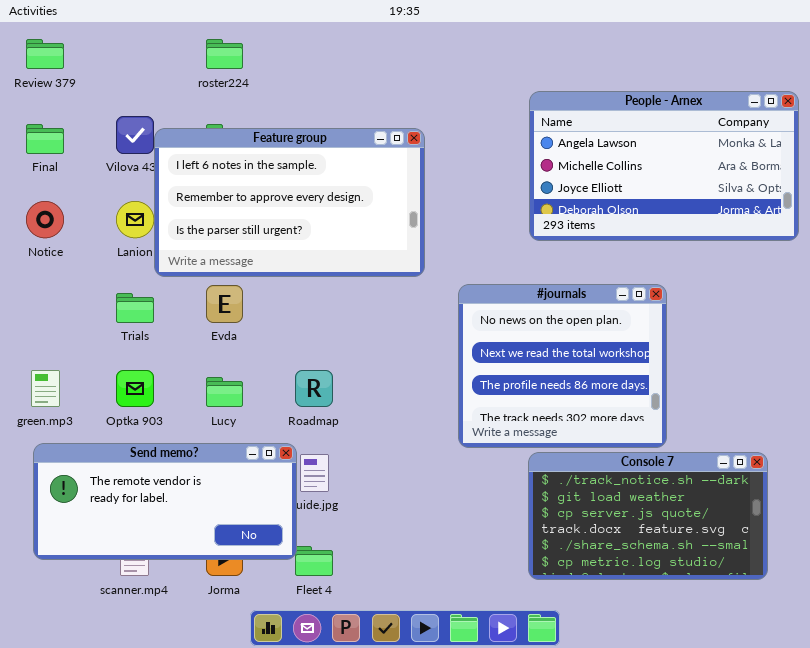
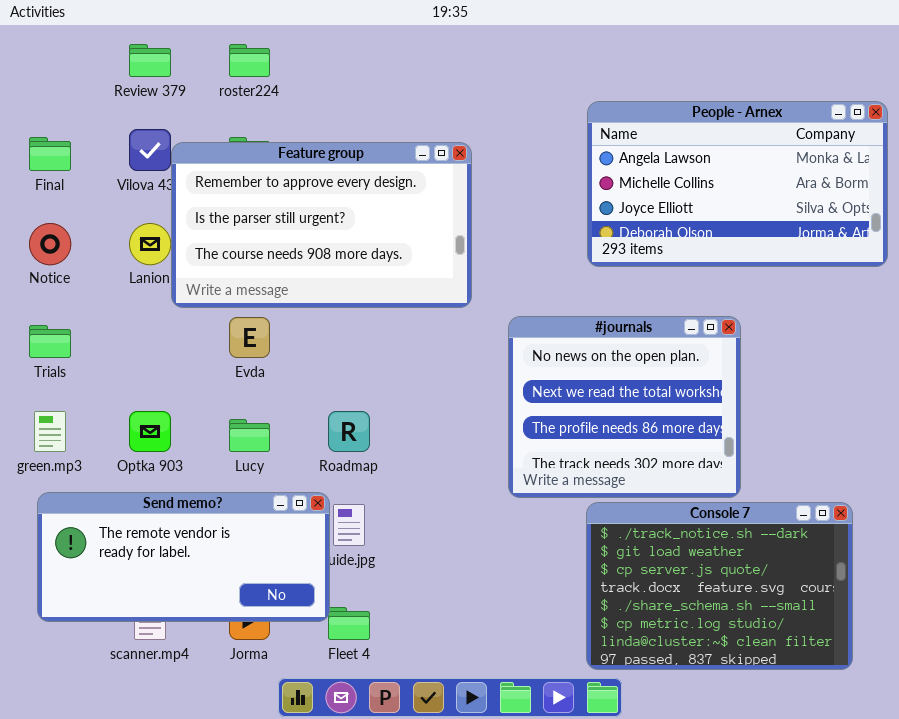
Review 379: [26,39,64,69] -> [129,44,171,77], moved
Feature group: [154,128,425,277] -> [171,142,472,308], scrolled down 1 row
Trials: [116,293,154,323] -> [29,325,71,358], moved
Console 7: [528,452,768,580] -> [586,502,853,670], resized

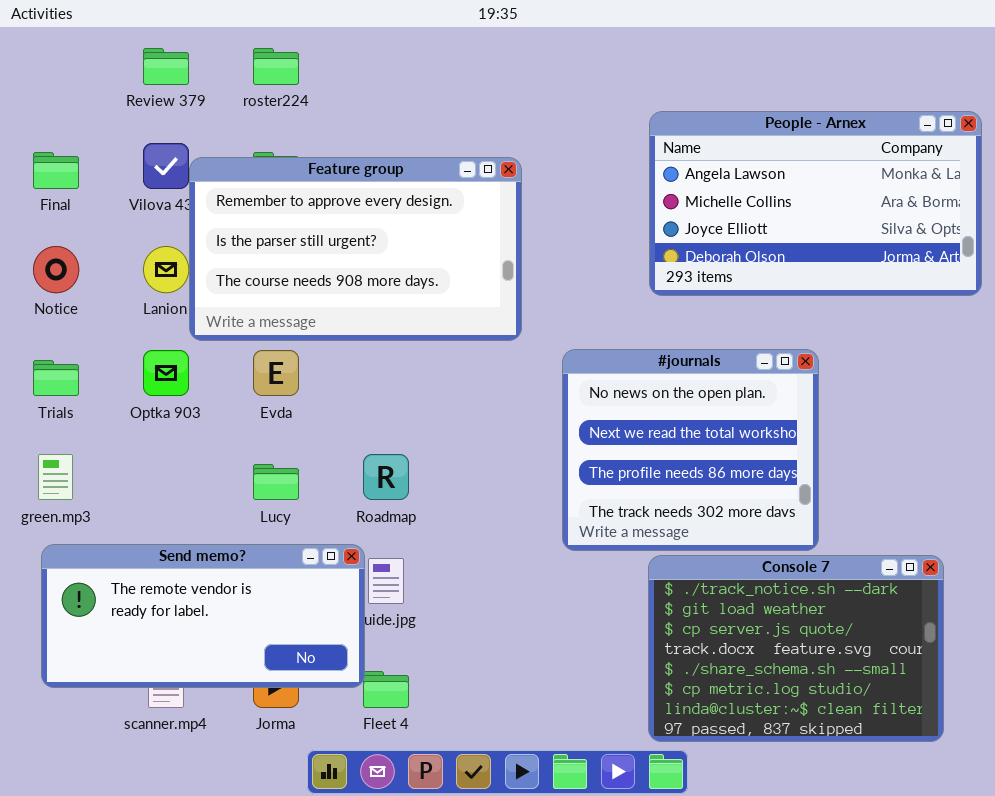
Optka 903: [129,411,171,452] -> [143,350,189,396], moved

